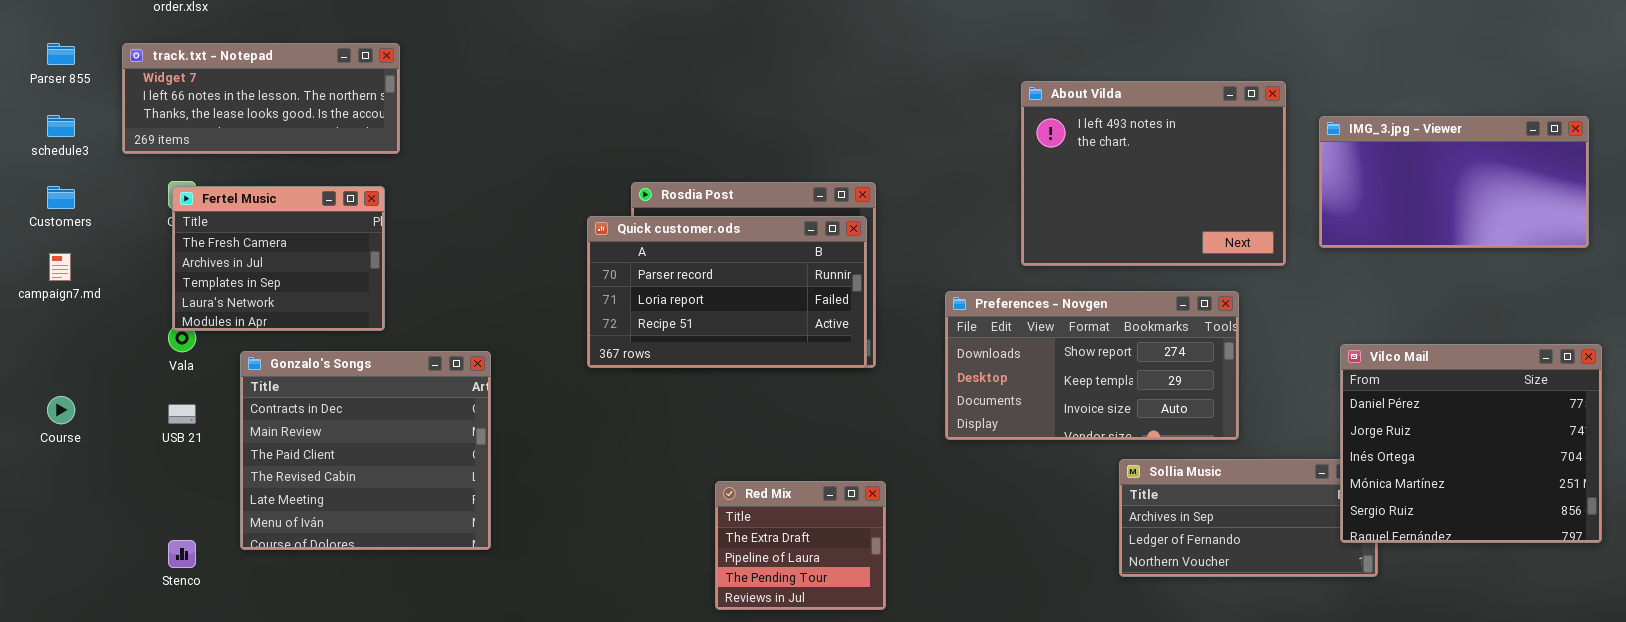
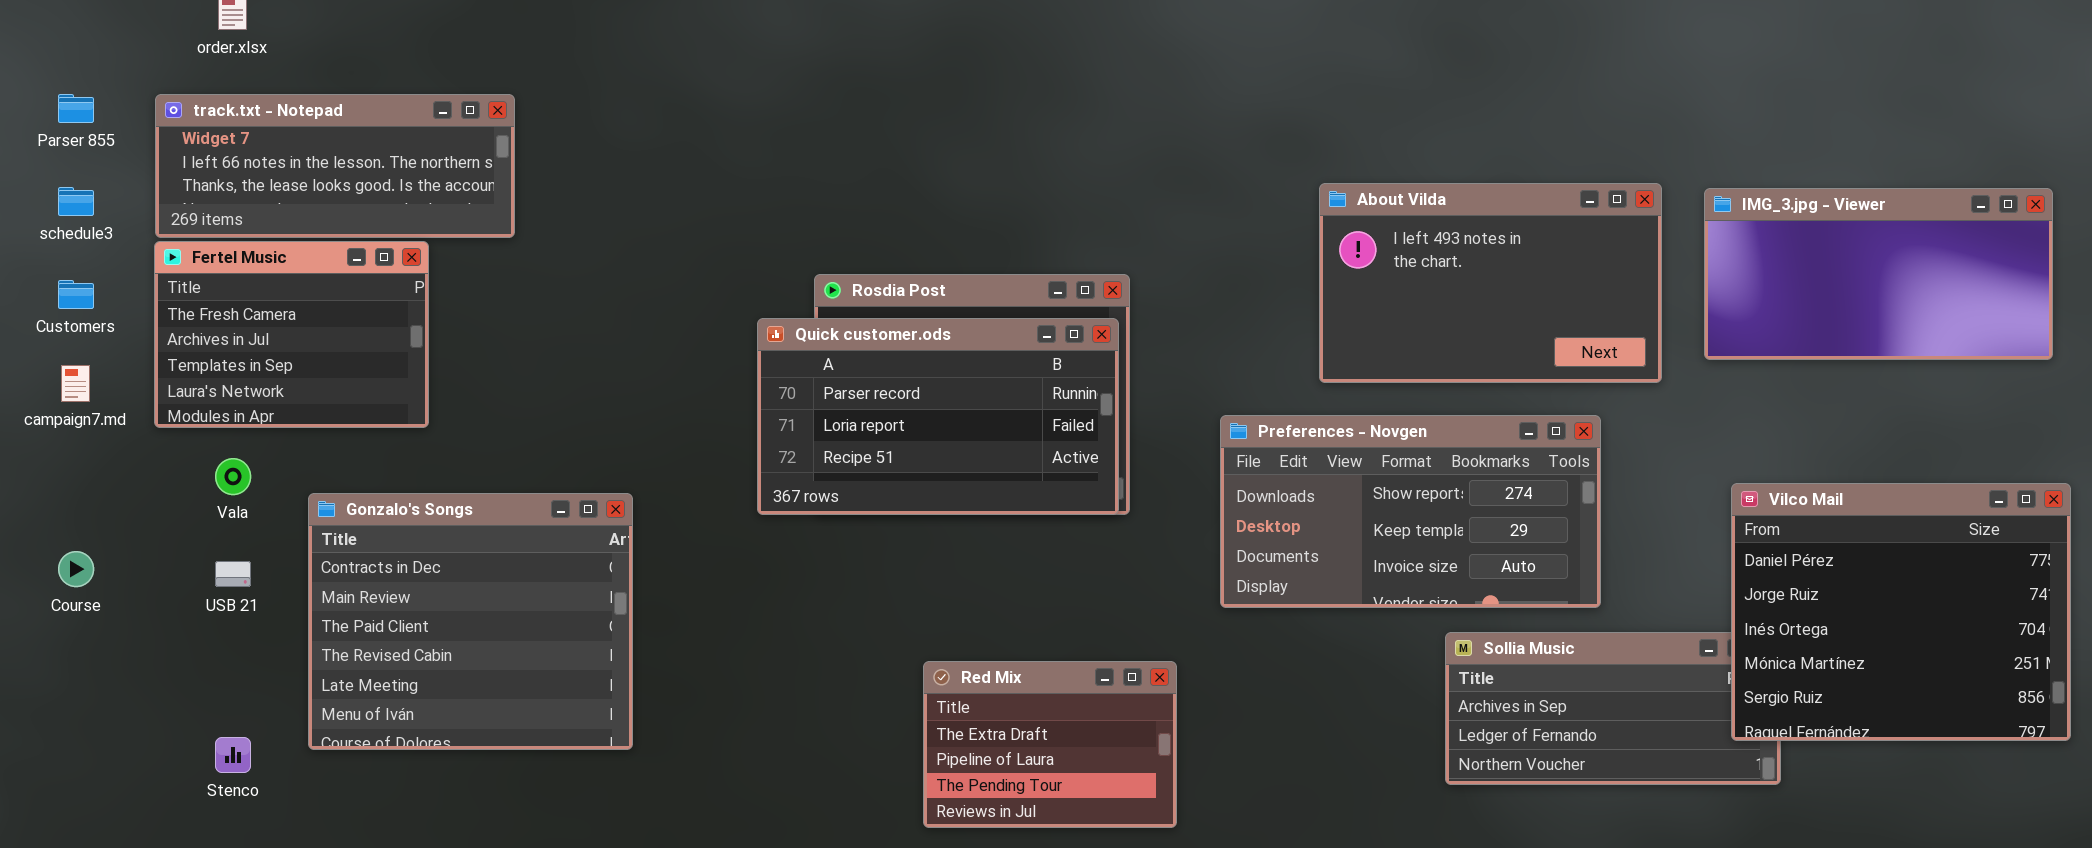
About Vilda: [1021,81,1286,266] -> [1319,183,1662,383], resized
Fertel Music: [172,186,385,331] -> [154,241,429,428], moved
Red Mix: [715,481,886,610] -> [923,661,1177,828], resized

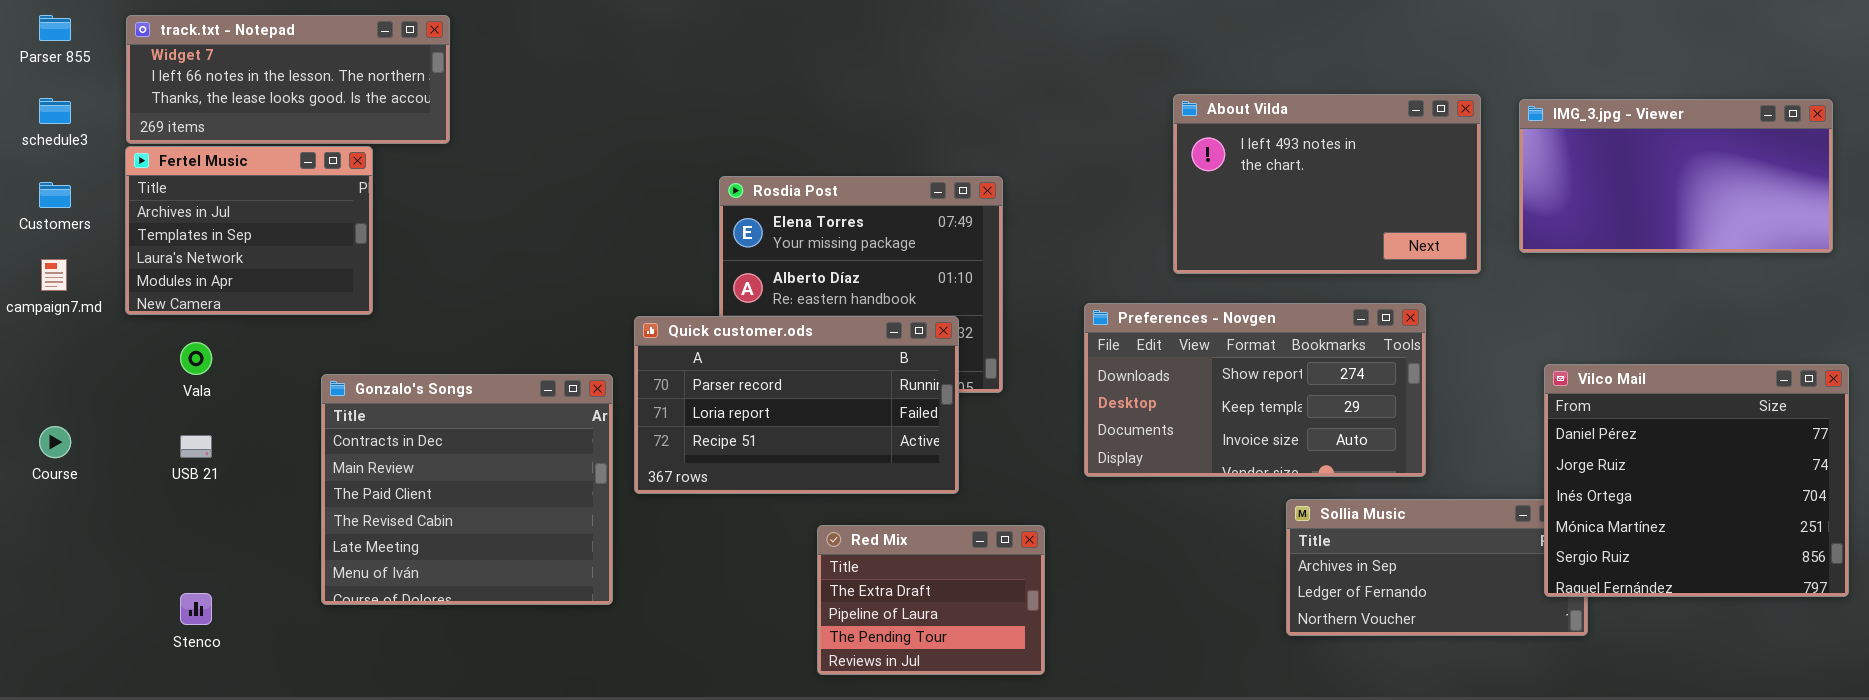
Fertel Music: [154,241,429,428] -> [125,146,373,315], scrolled down 1 row
Quick customer.ods: [757,318,1119,515] -> [634,316,959,494], moved
Gonzalo's Songs: [308,493,633,750] -> [321,374,613,605], moved

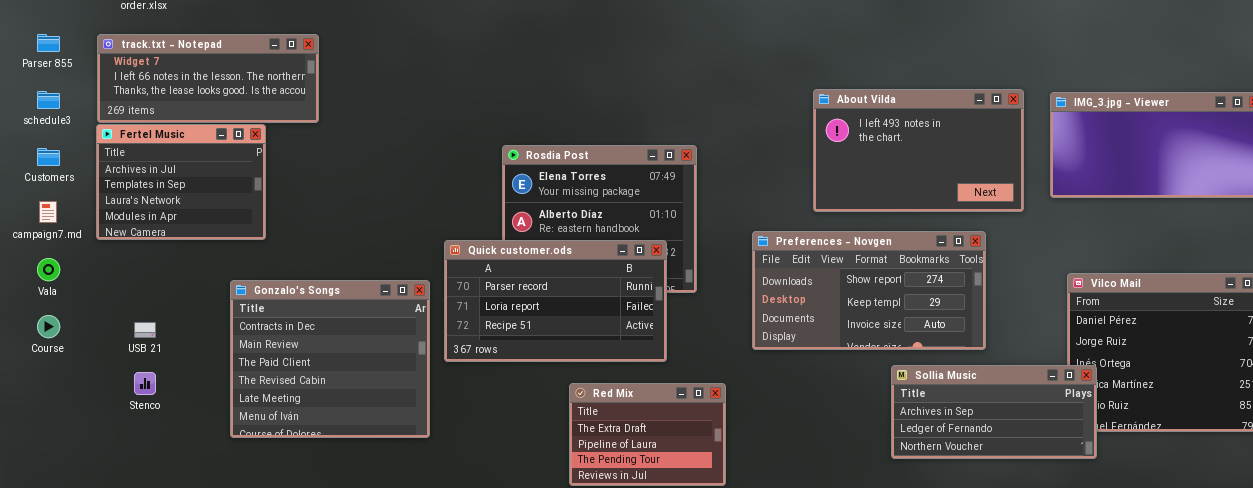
Vala: [180,342,212,375] -> [37,258,60,281], moved
Sollia Music: [1286,499,1588,636] -> [891,365,1097,459], raised
Stenco: [180,593,212,625] -> [134,372,156,395], moved

